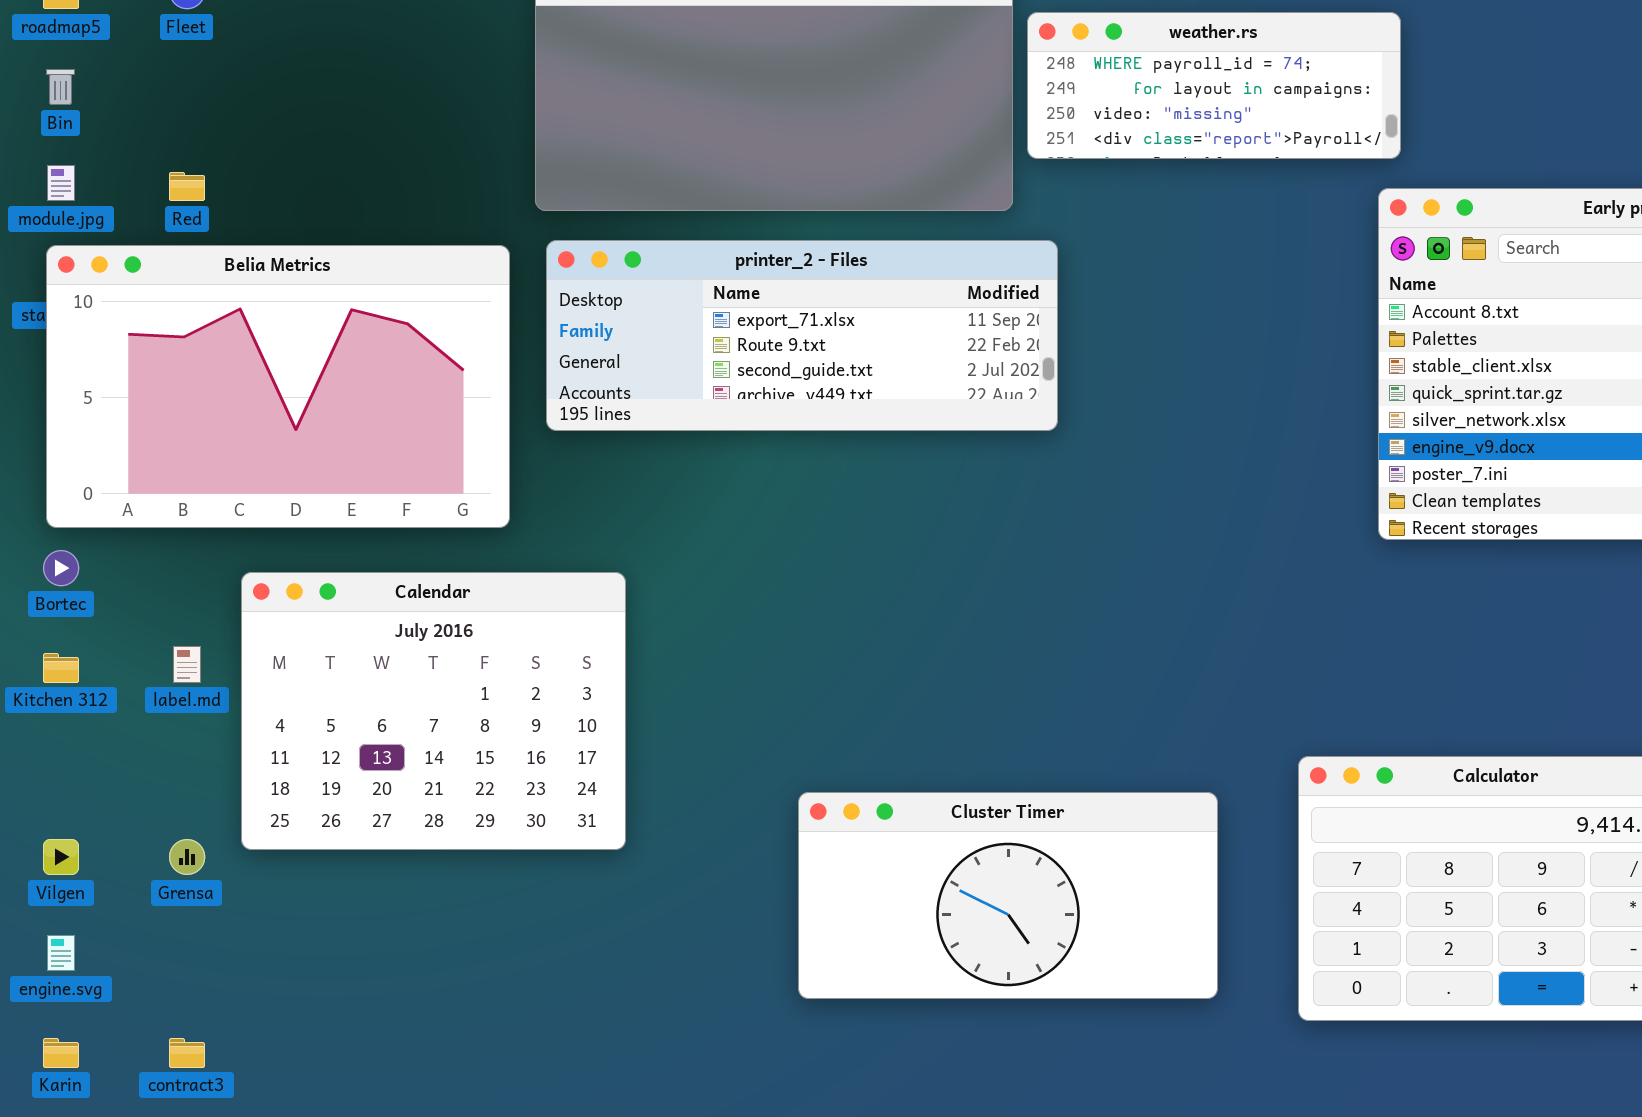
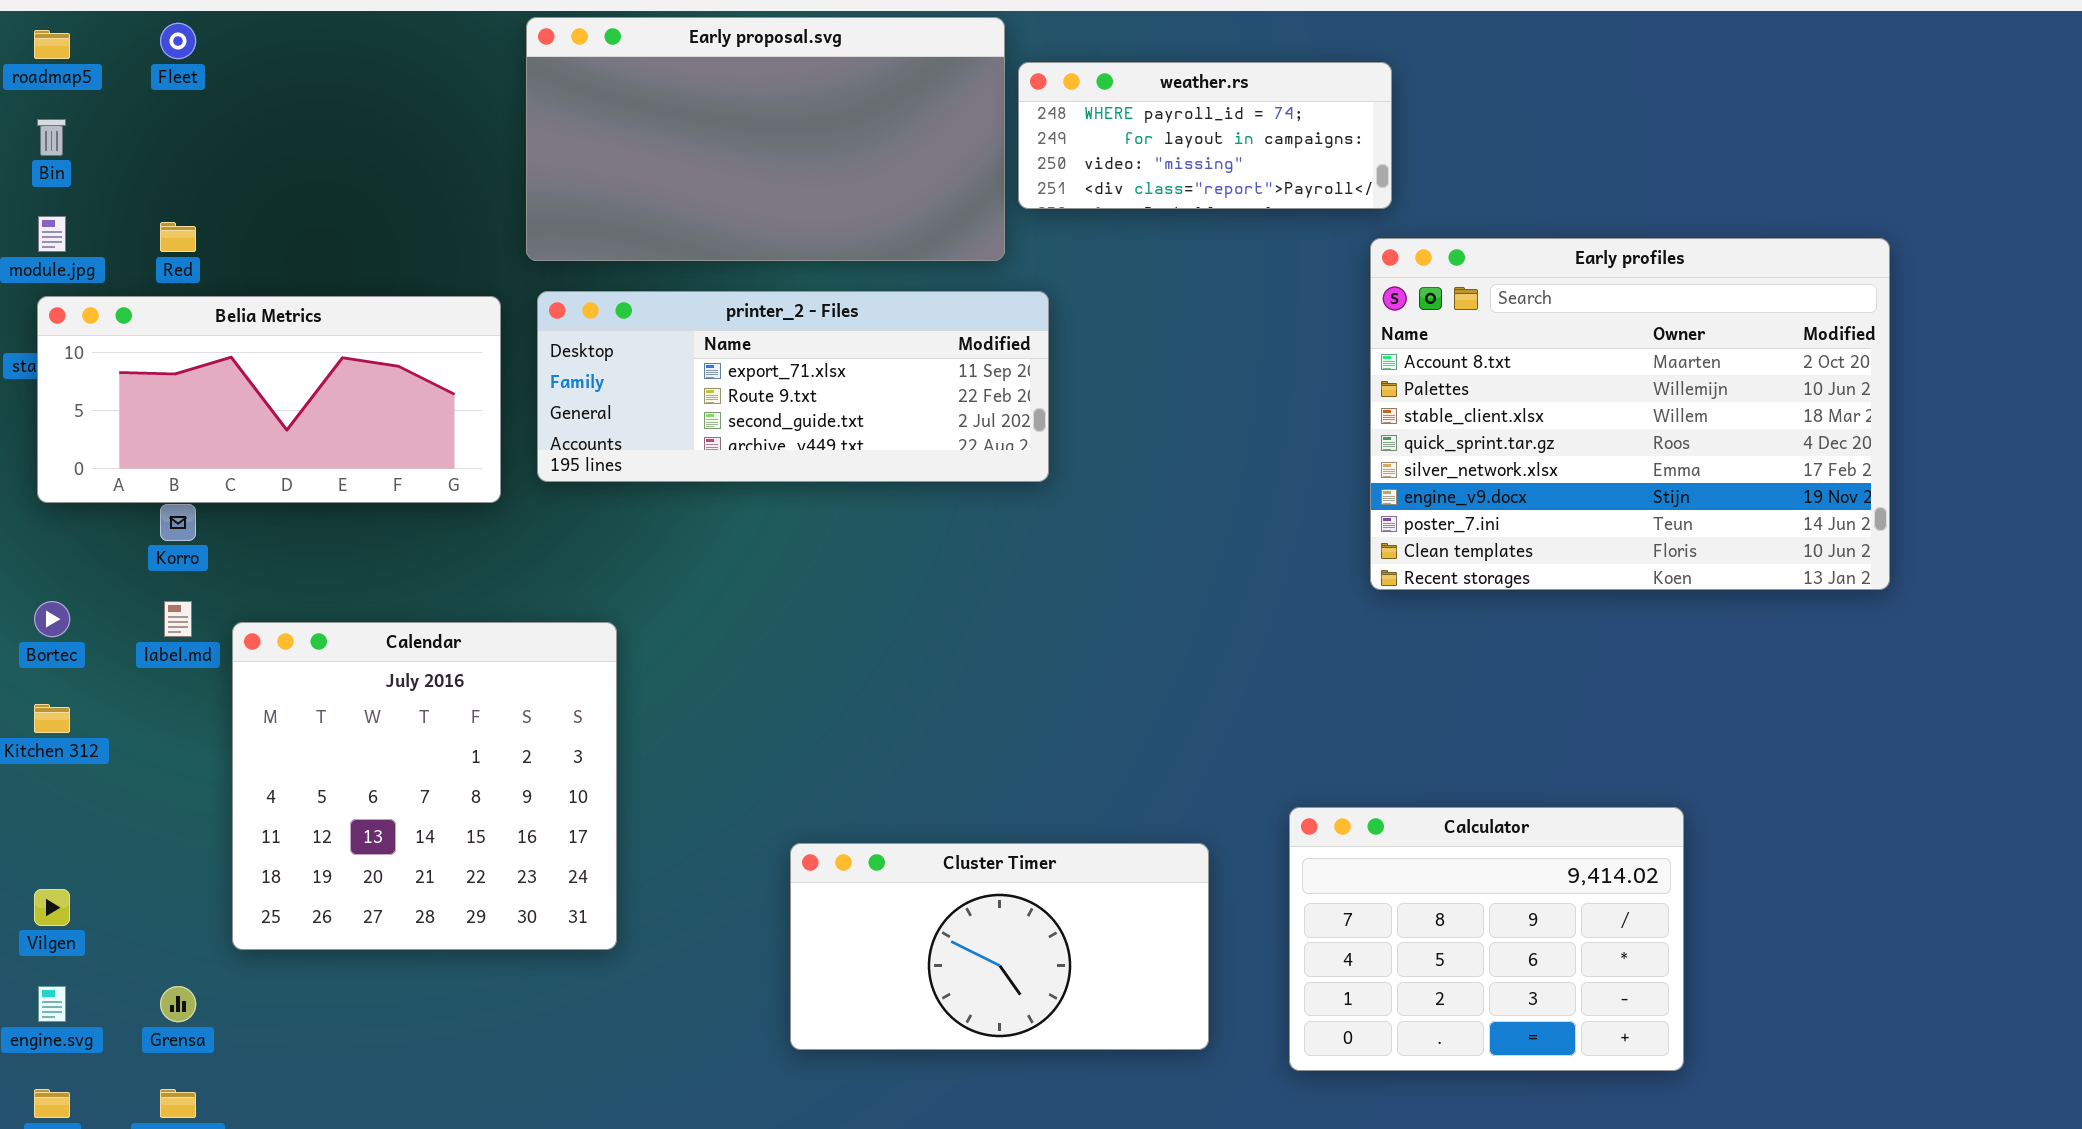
Belia Metrics: [46,245,510,528] -> [37,296,501,503], resized
Calendar: [241,572,626,850] -> [232,622,617,950], resized
label.md: [173,646,201,683] -> [164,601,192,637], moved
Grensa: [169,839,205,875] -> [160,986,196,1022], moved

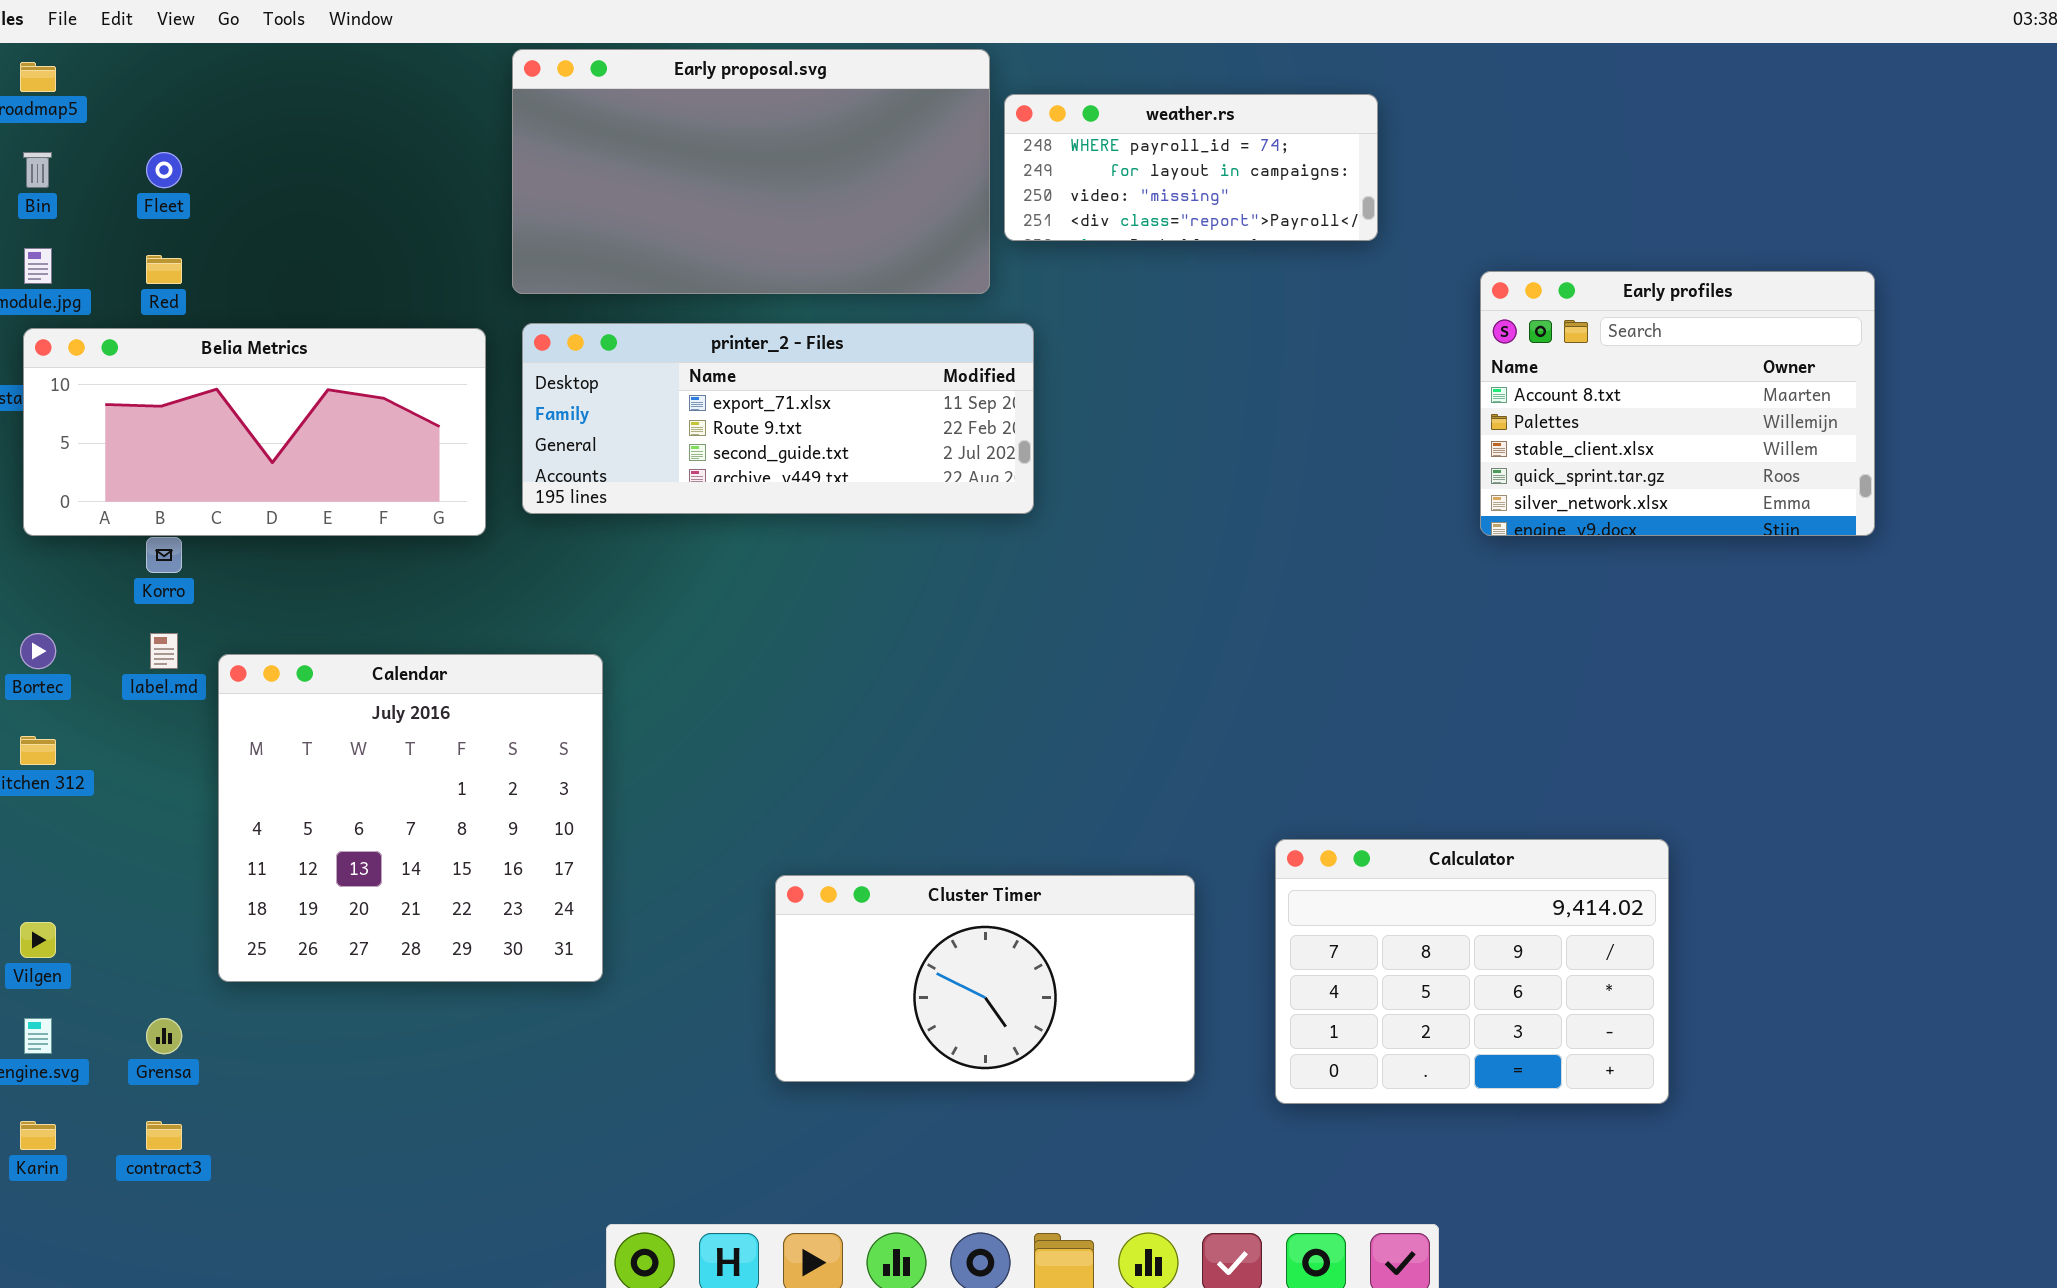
Fleet: [160,23,196,59] -> [146,152,182,188], moved
Early profiles: [1370,238,1890,590] -> [1480,271,1875,536], resized

